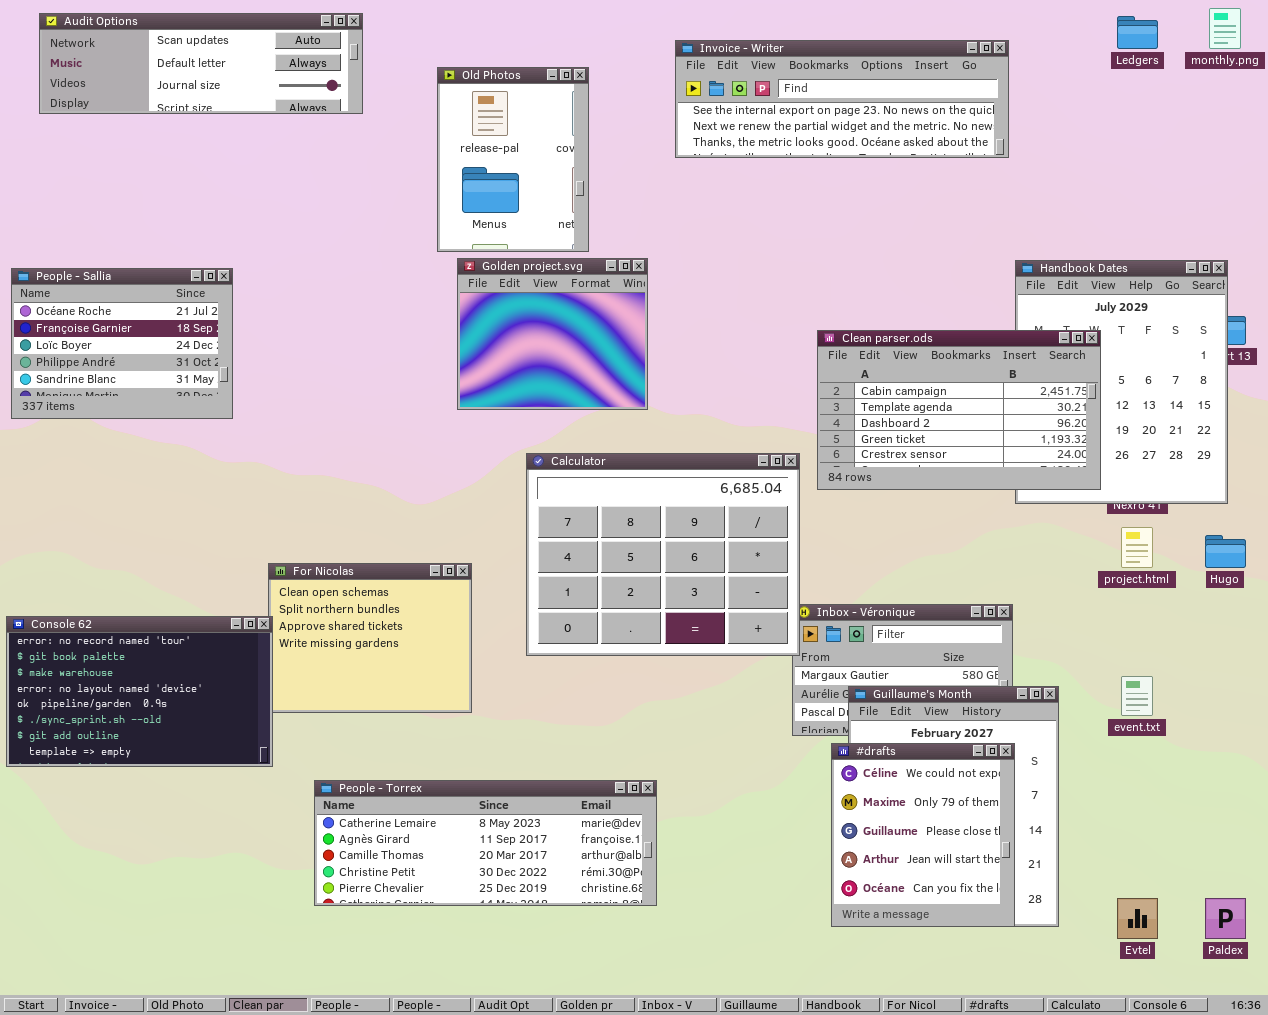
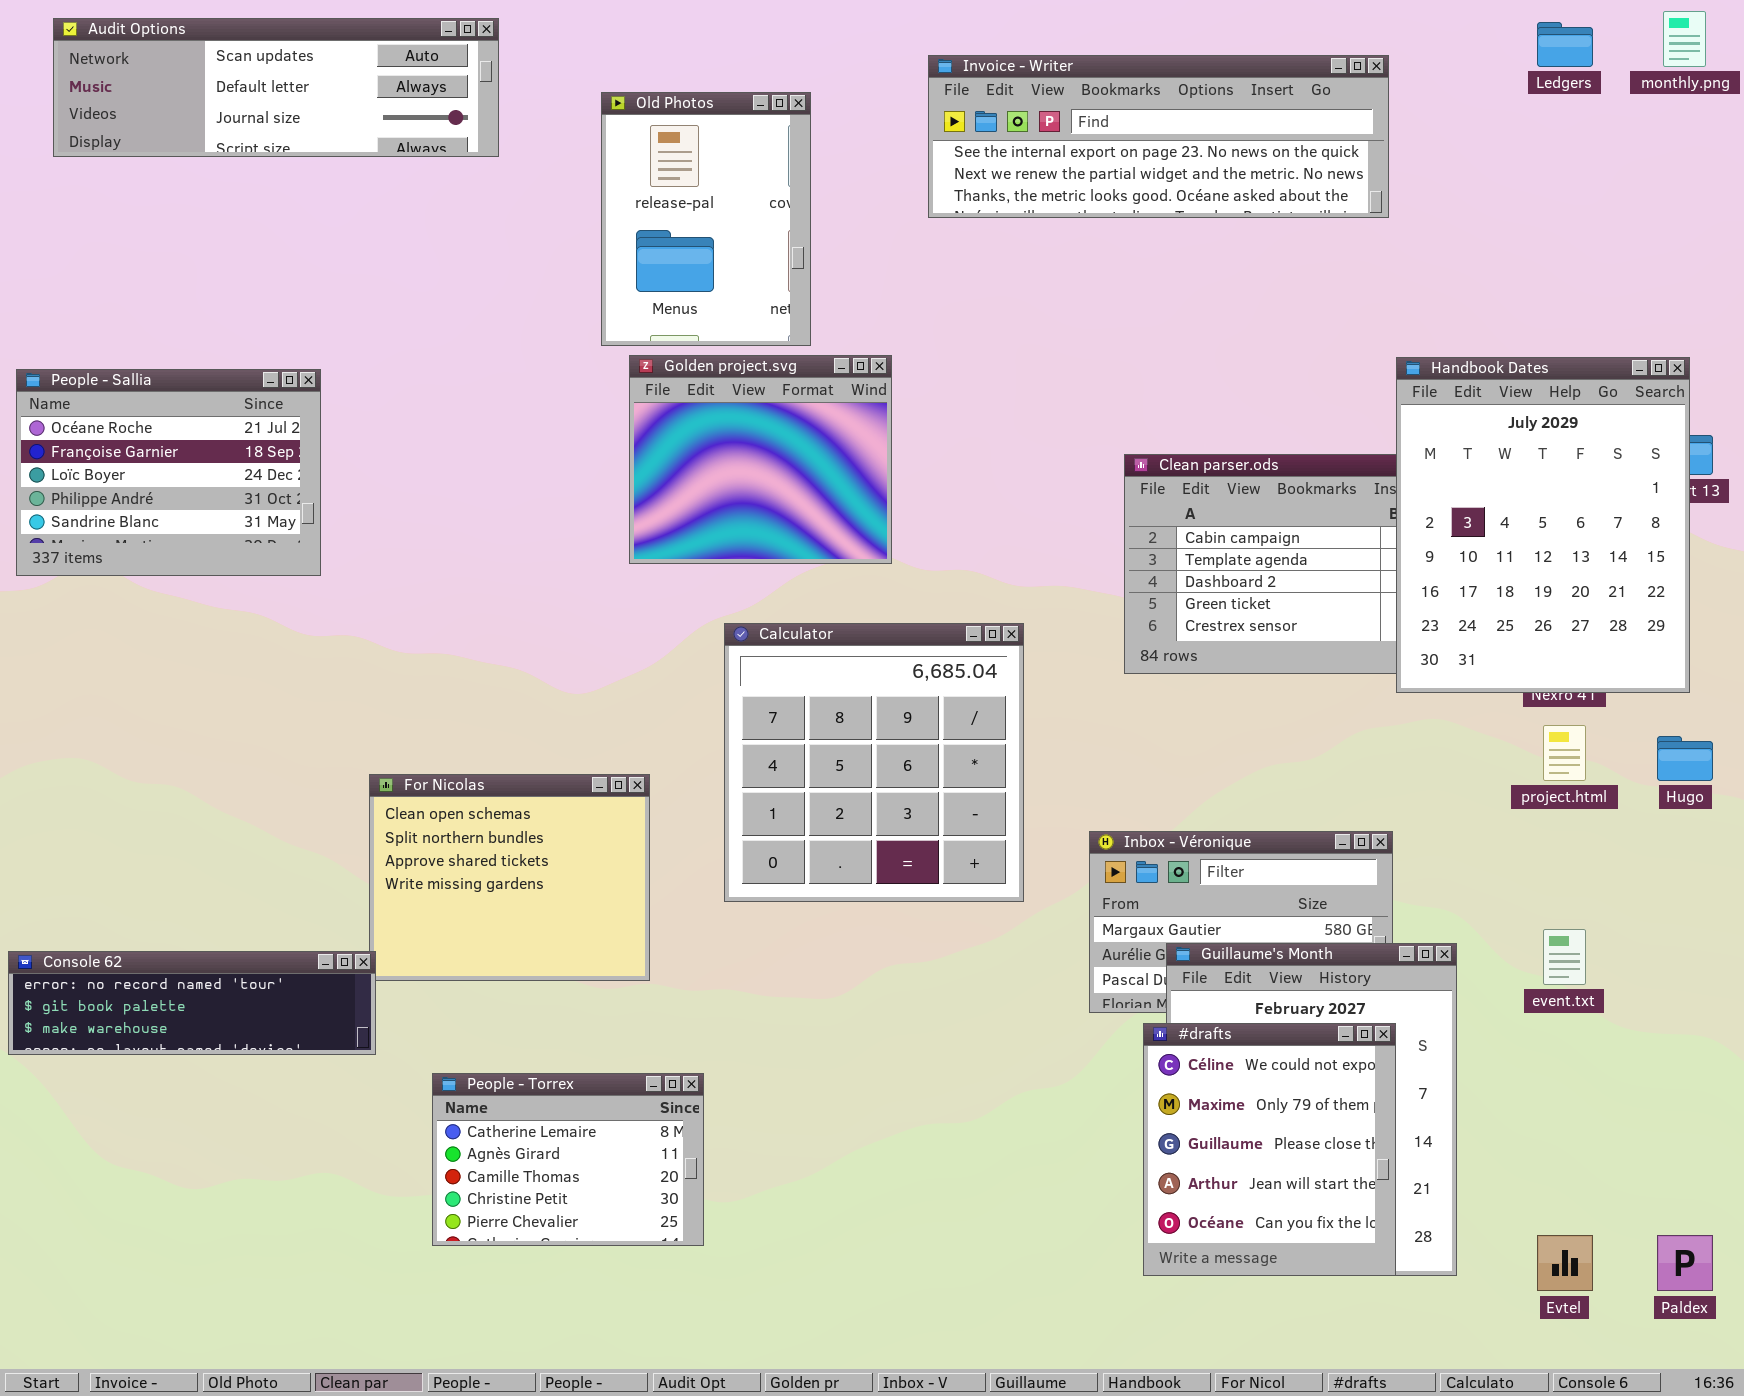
Handbook Dates: [1015,260,1228,504] -> [1396,357,1690,693], raised
Calculator: [526,453,800,656] -> [724,623,1024,902], resized
Console 62: [6,616,273,767] -> [8,951,376,1055], resized
People - Torrex: [314,780,657,906] -> [432,1073,704,1246], resized

